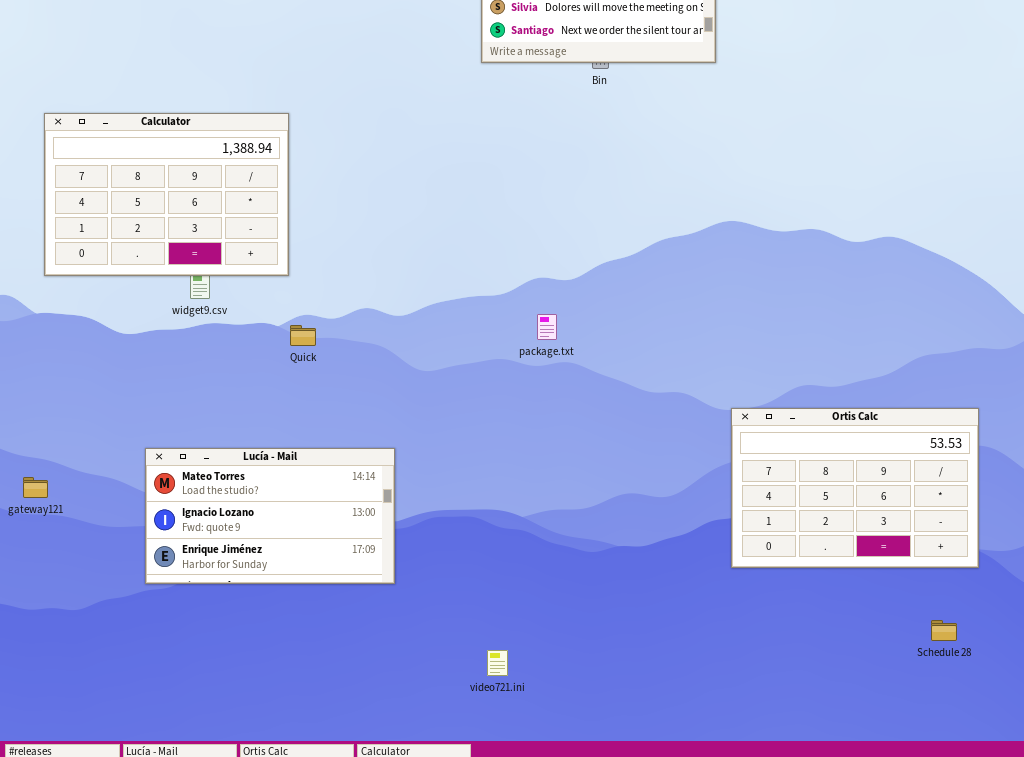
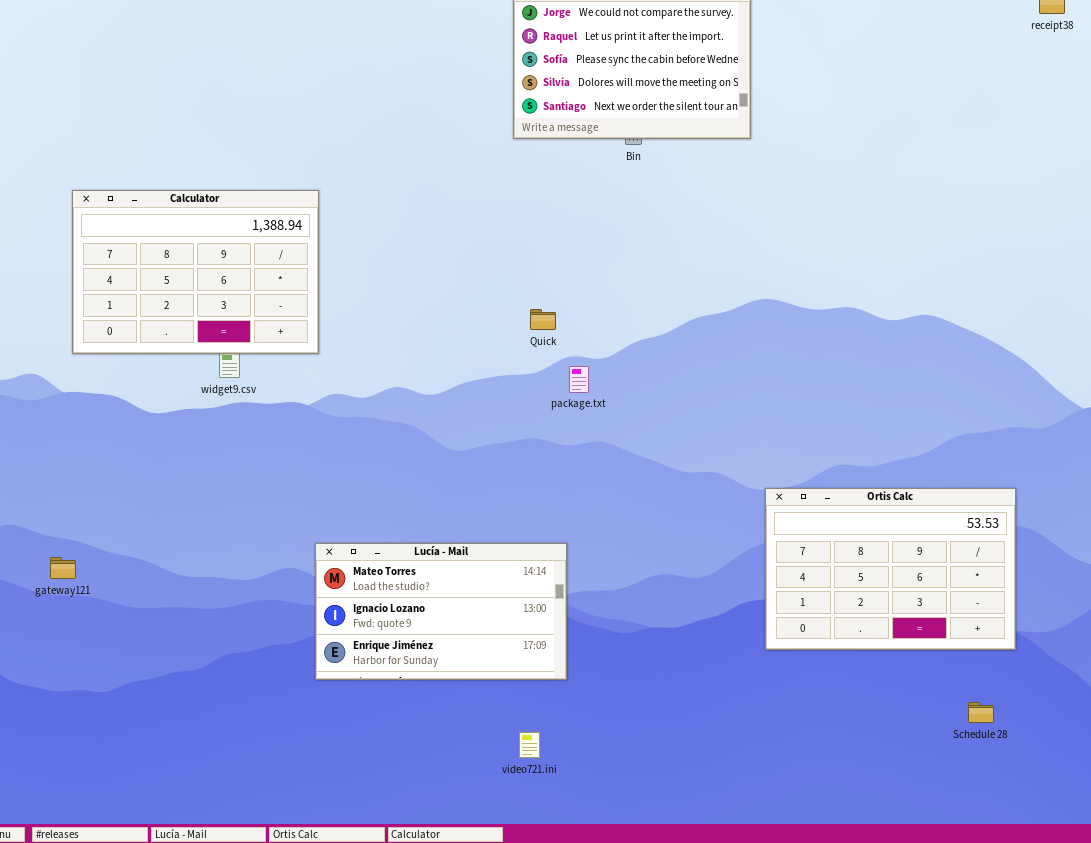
package.txt: [537,314,557,340] -> [569,366,589,393], moved
Quick: [290,325,316,346] -> [530,309,556,330], moved
Lucía - Mail: [145,448,395,584] -> [315,543,567,680], moved

